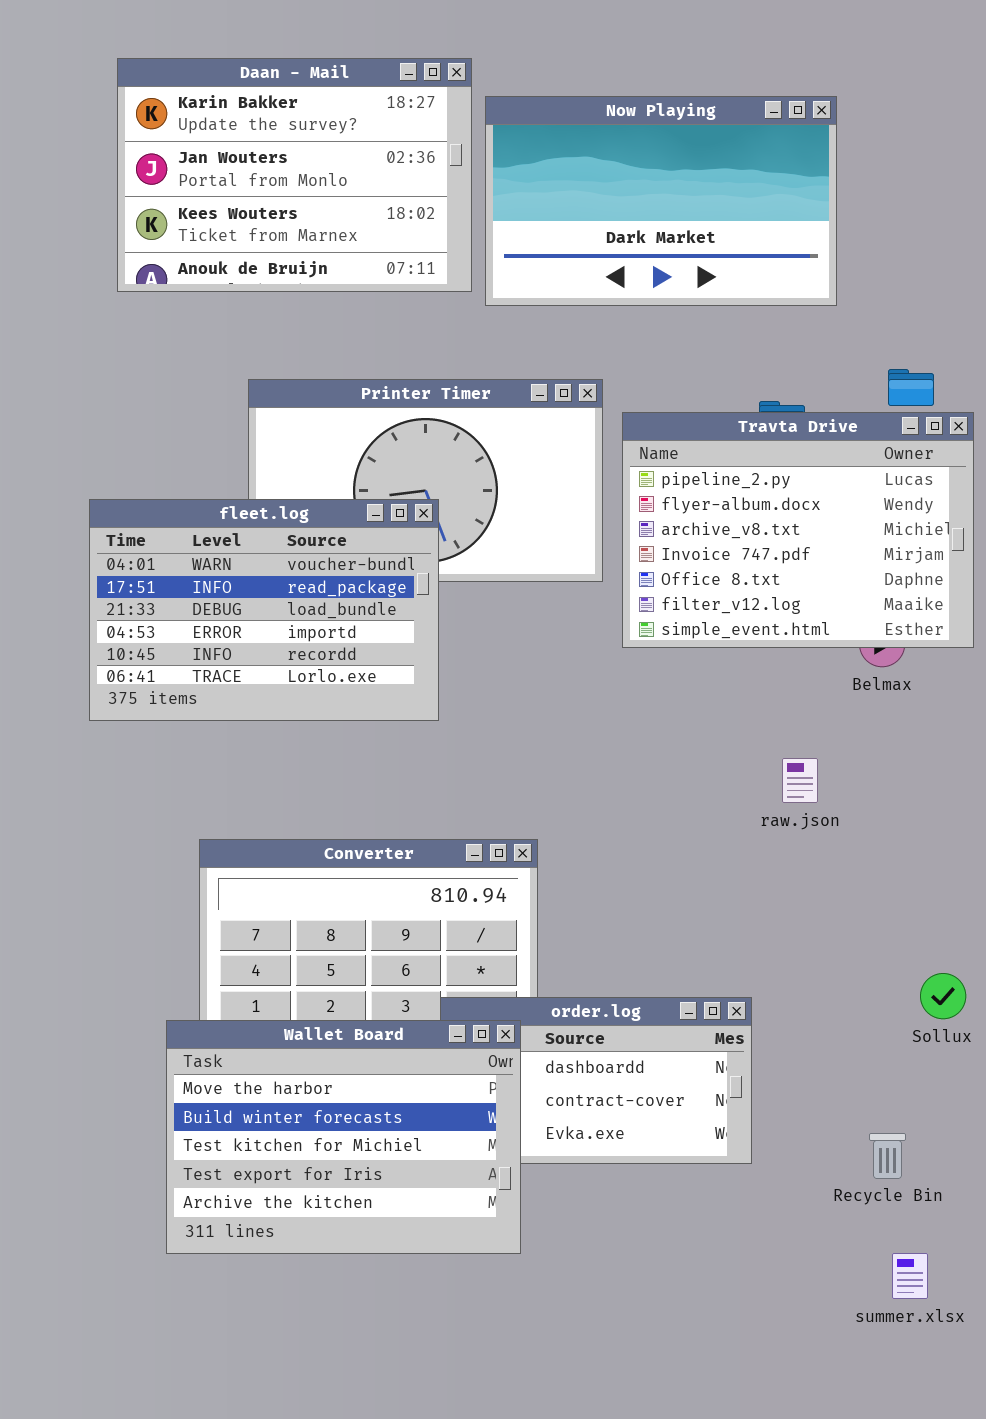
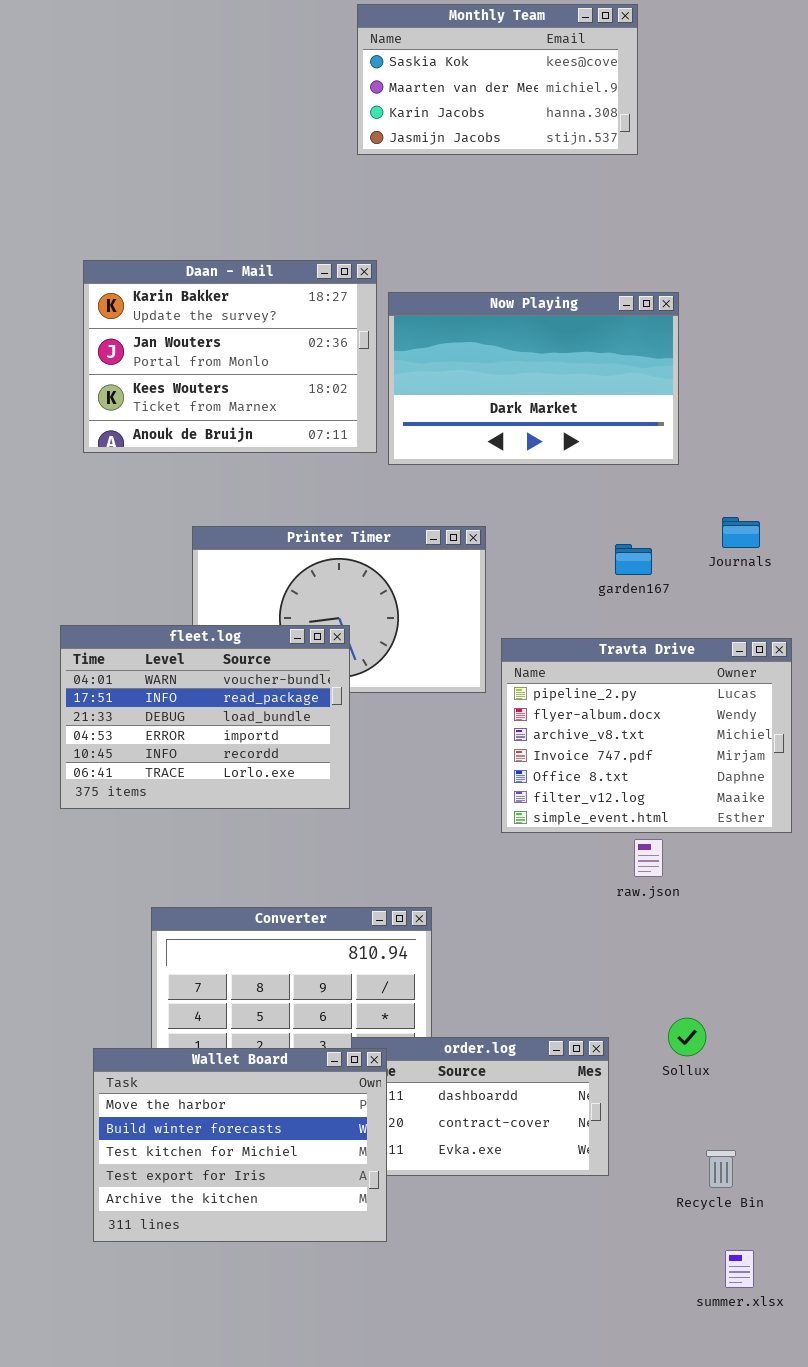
Travta Drive: [622,412,974,648] -> [501,638,792,833], moved
Sollux: [920,973,966,1019] -> [668,1018,706,1056], moved
Wallet Board: [166,1020,521,1254] -> [93,1048,387,1242], moved

